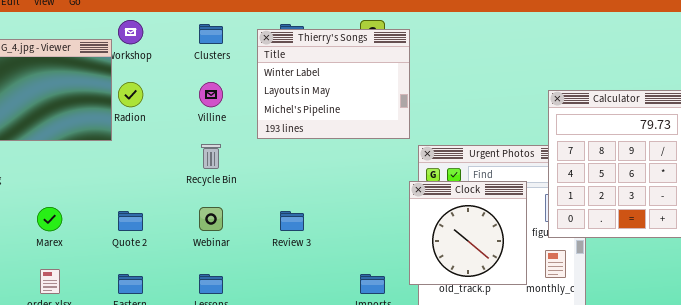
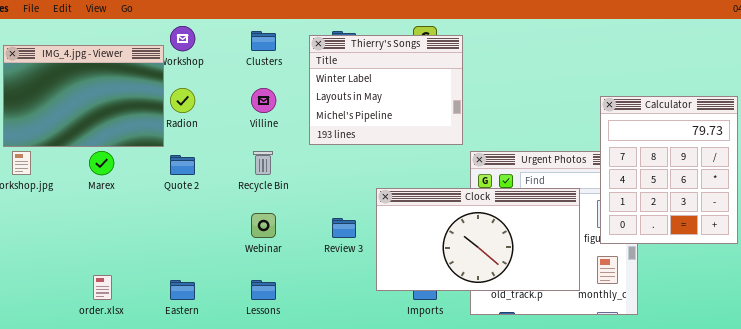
Clock: [409,181,527,285] -> [376,188,580,291], resized
Marex: [37,207,62,231] -> [89,151,114,175], moved
Quote 2: [118,211,143,231] -> [170,155,195,175], moved

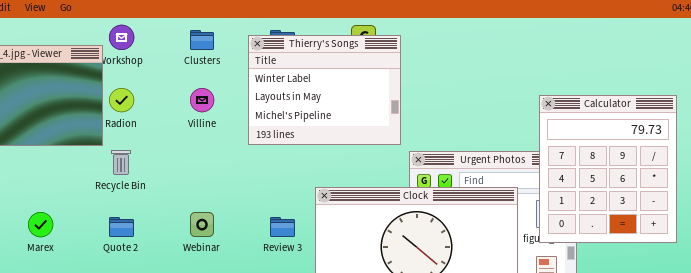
Marex: [89,151,114,175] -> [28,212,53,237], moved
Recycle Bin: [253,151,273,175] -> [111,150,131,175], moved
Quote 2: [170,155,195,175] -> [109,217,134,237], moved

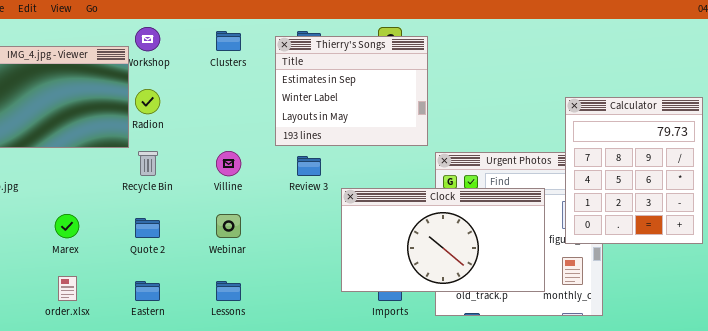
Thierry's Songs: [248,35,401,145] -> [275,36,428,146], scrolled up 1 row
Villine: [190,88,214,112] -> [216,151,241,176], moved
Review 3: [270,217,295,237] -> [297,156,321,176], moved

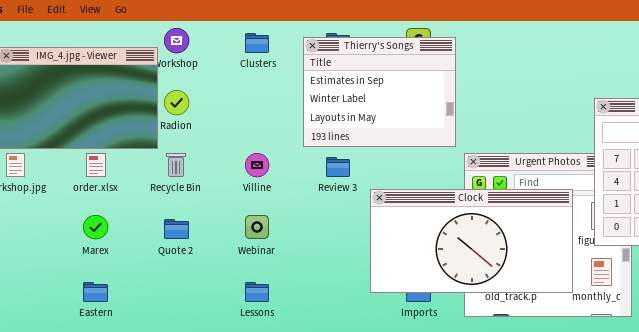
order.xlsx: [58,276,77,301] -> [86,153,106,177], moved
Eastern: [135,281,160,301] -> [83,282,108,302], moved

